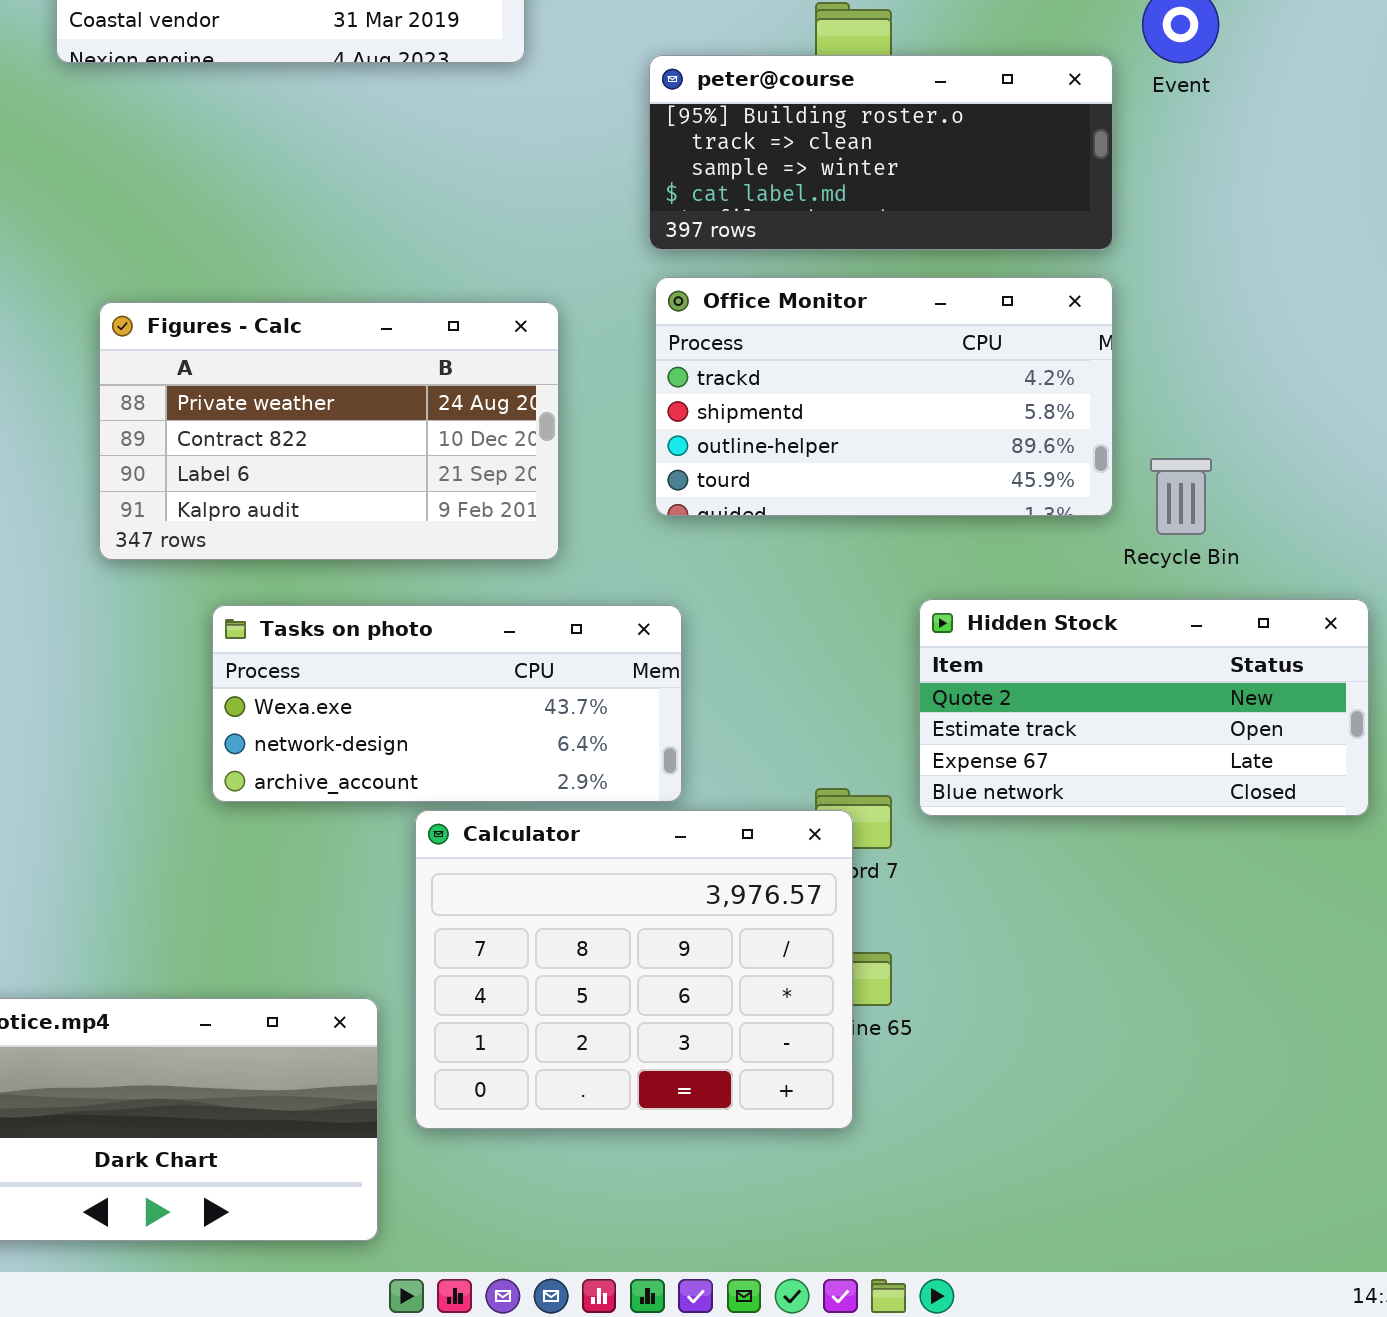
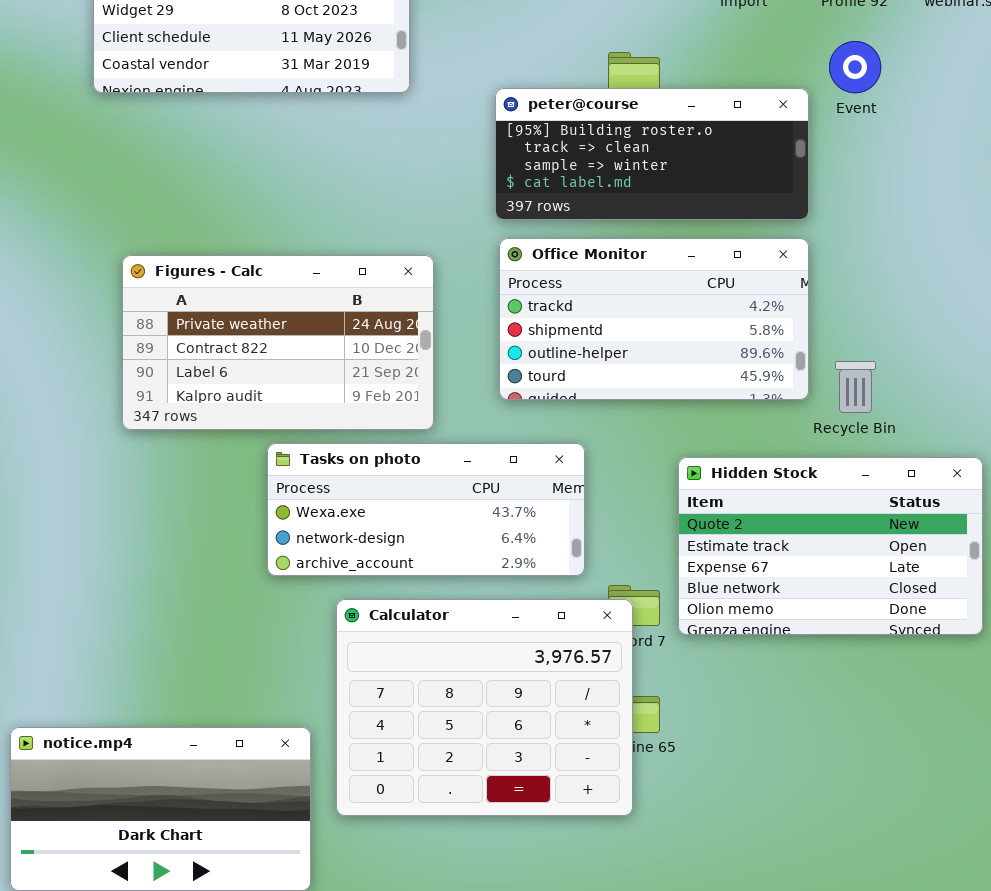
Hidden Stock: [919,599,1369,816] -> [678,457,983,635], resized
Tasks on photo: [212,605,682,802] -> [267,443,585,576], moved

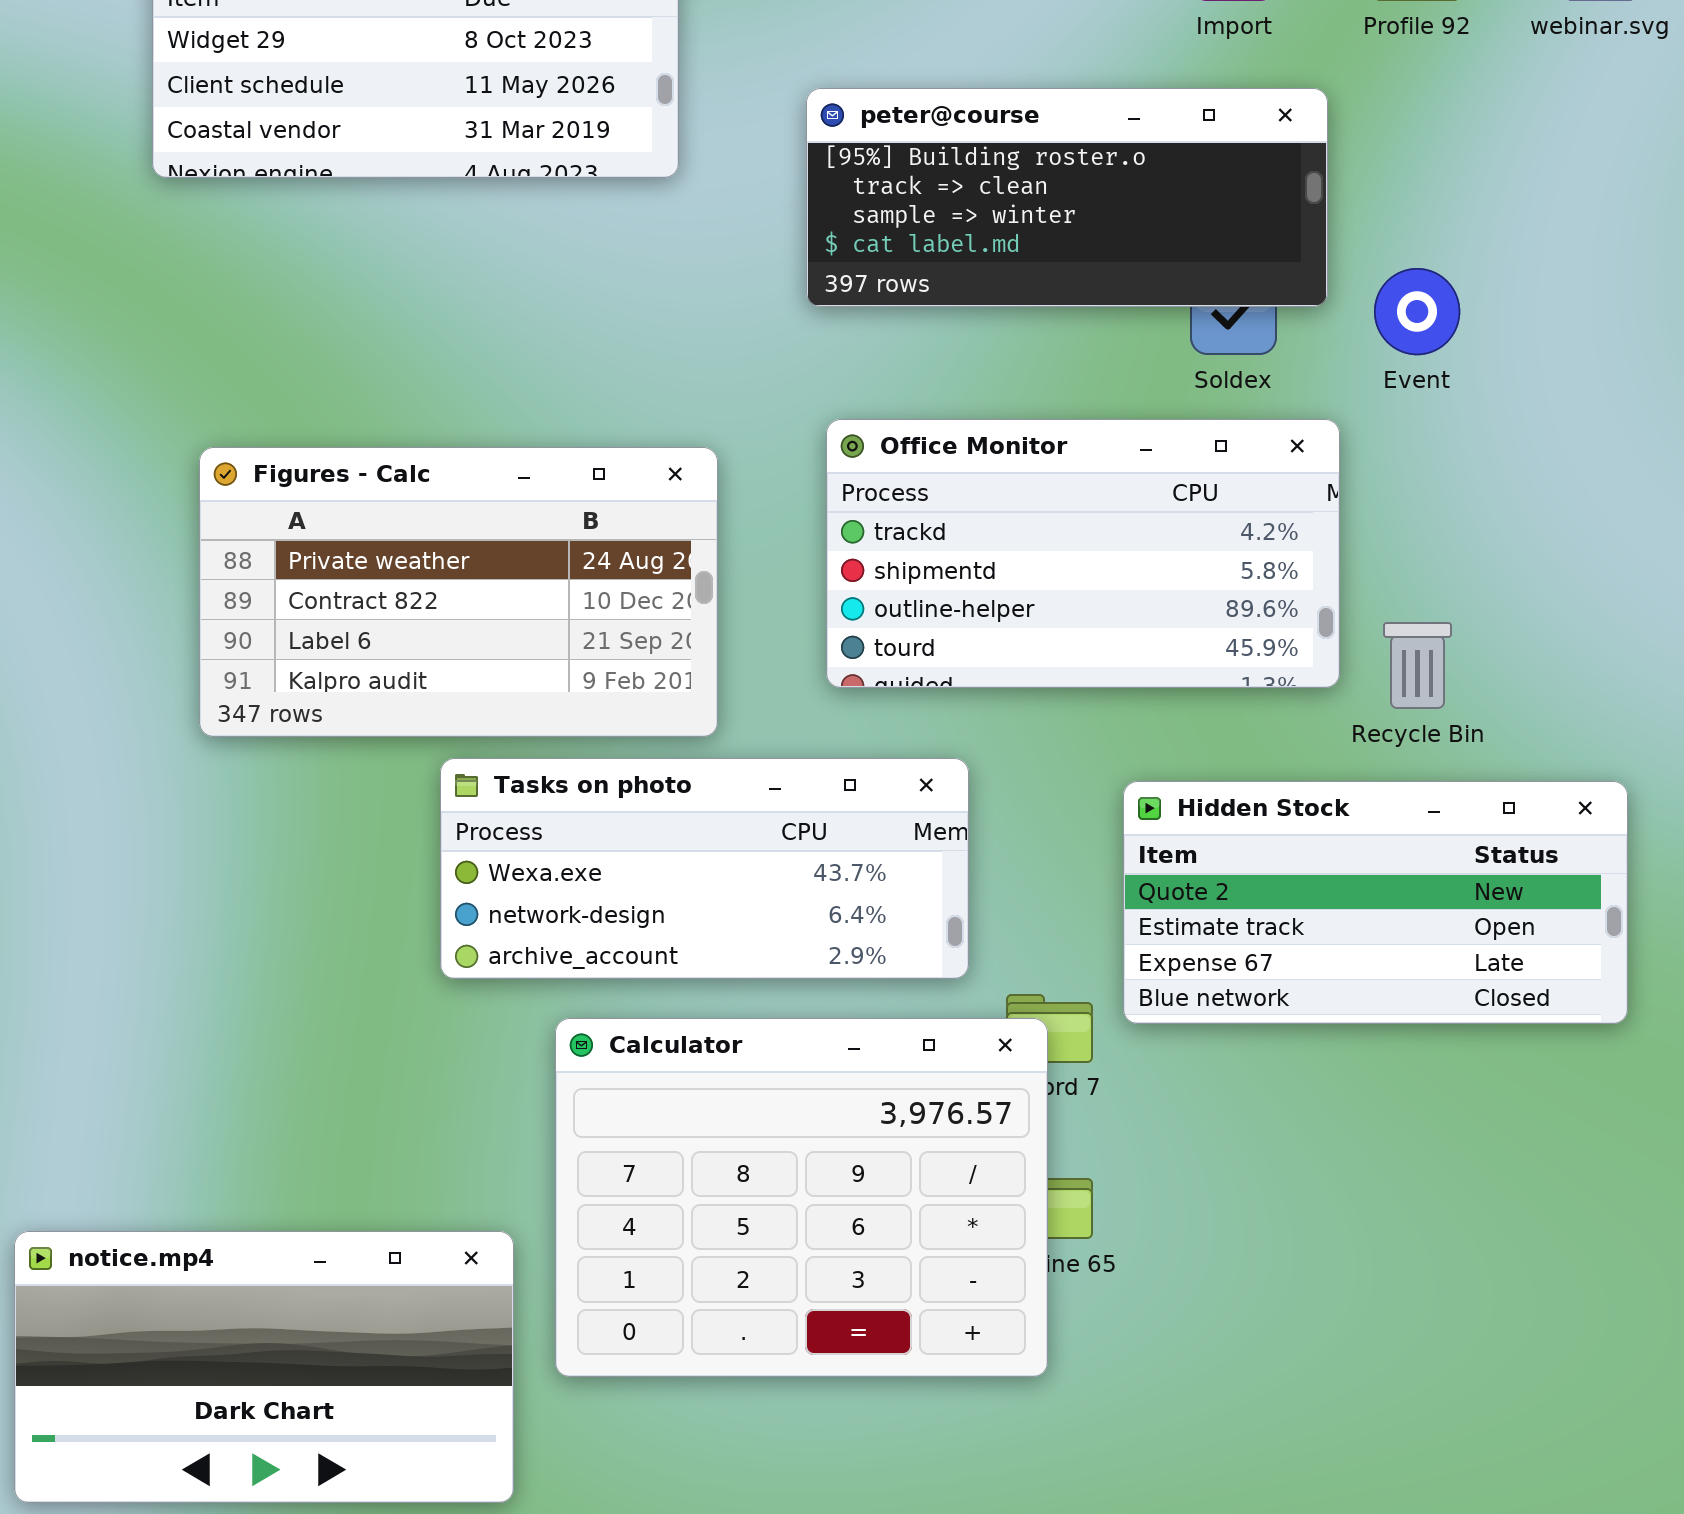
Event: [829,41,881,93] -> [1374,268,1460,355], moved
peter@course: [495,88,809,220] -> [806,88,1328,307], moved
Hidden Stock: [678,457,983,635] -> [1123,781,1628,1024], resized

